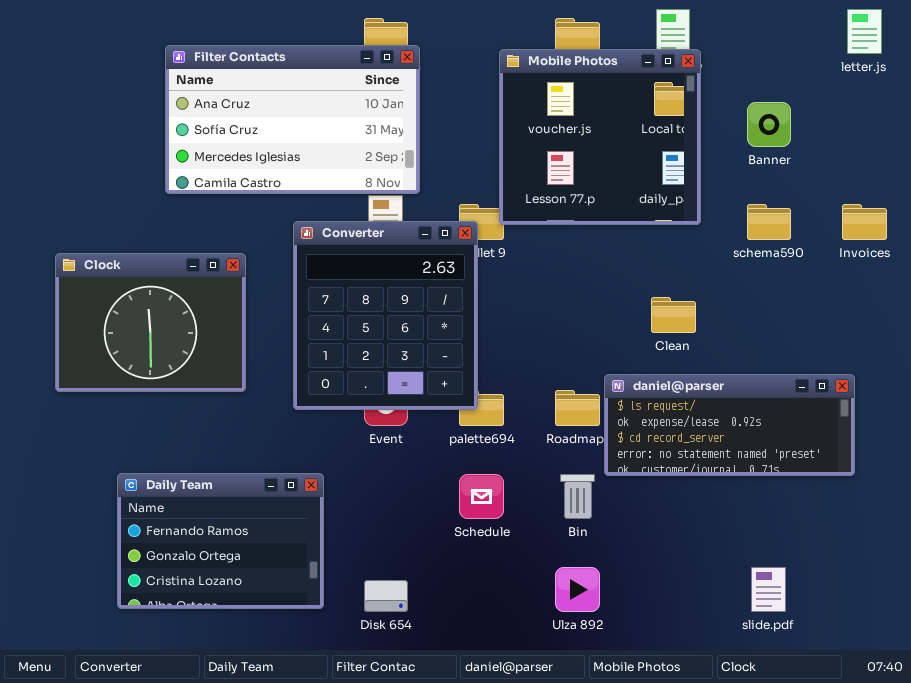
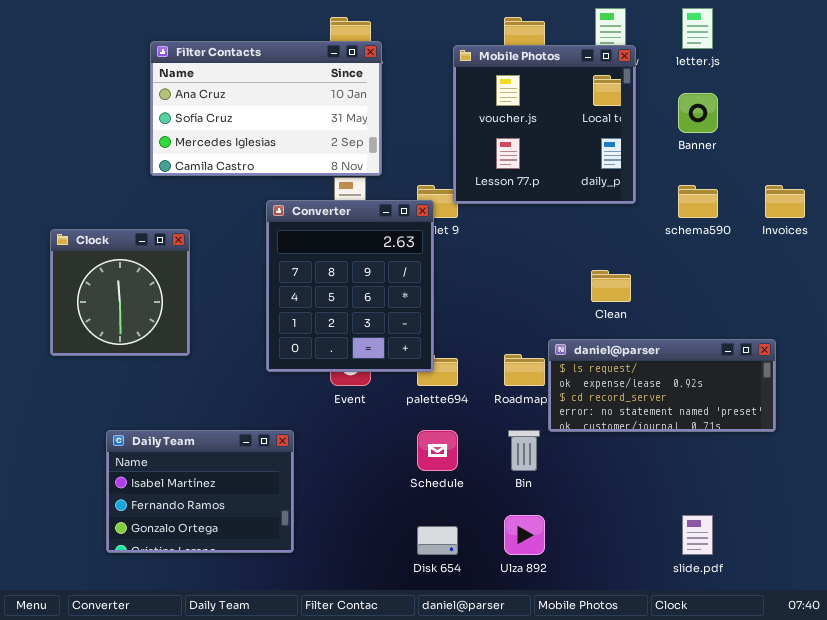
letter.js: [847,9,882,54] -> [682,8,713,49], moved
Clock: [55,253,246,392] -> [50,229,190,356], resized
Daily Team: [117,473,324,609] -> [106,430,294,553], scrolled up 1 row
Disk 654: [364,580,408,612] -> [417,526,458,555], moved

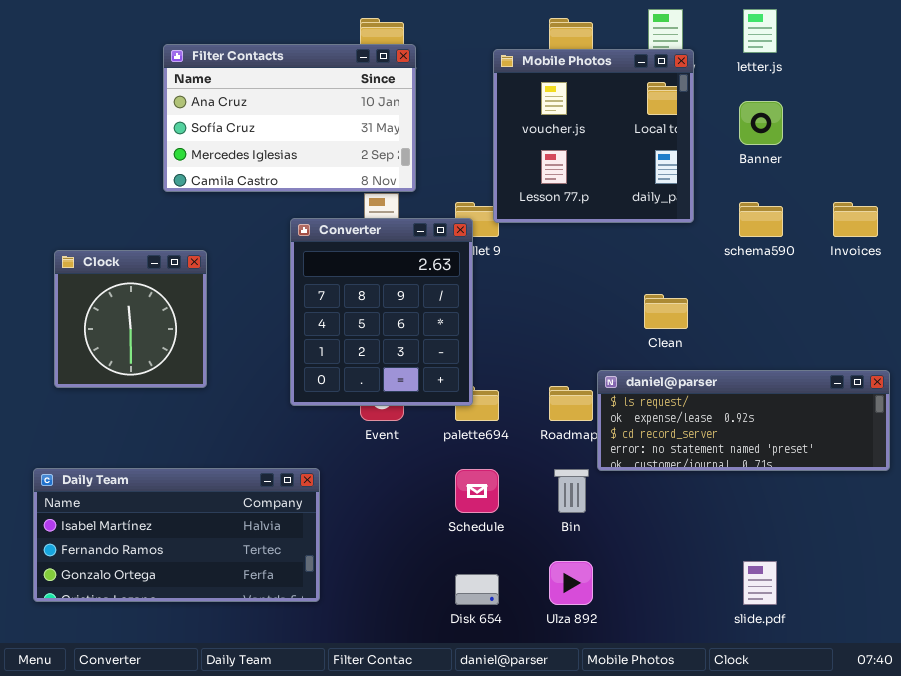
daniel@parser: [548,339,776,432] -> [597,370,890,471], resized
Daily Team: [106,430,294,553] -> [33,468,320,602], resized

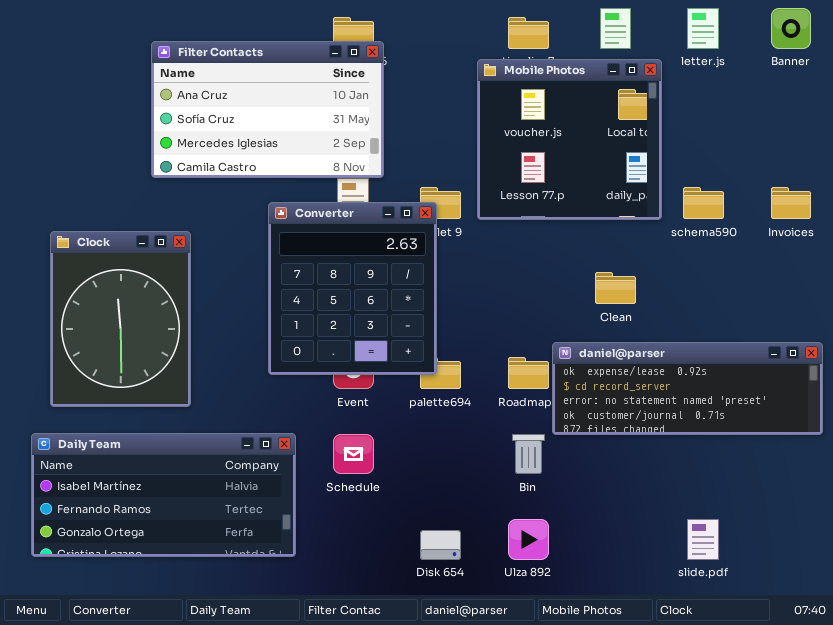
Mobile Photos: [493,49,694,223] -> [477,59,662,220], moved
Banner: [739,101,783,145] -> [771,8,811,49], moved
Clock: [54,250,207,388] -> [50,231,191,407], resized
daniel@parser: [597,370,890,471] -> [552,342,823,435], scrolled down 1 row
Schedule: [455,469,499,513] -> [333,434,374,474], moved

